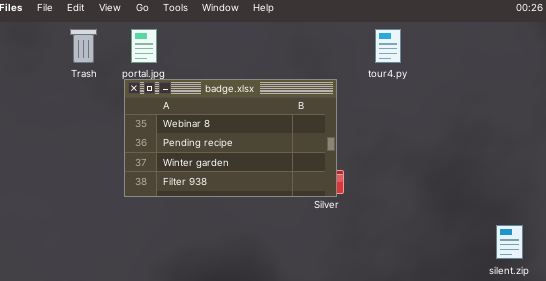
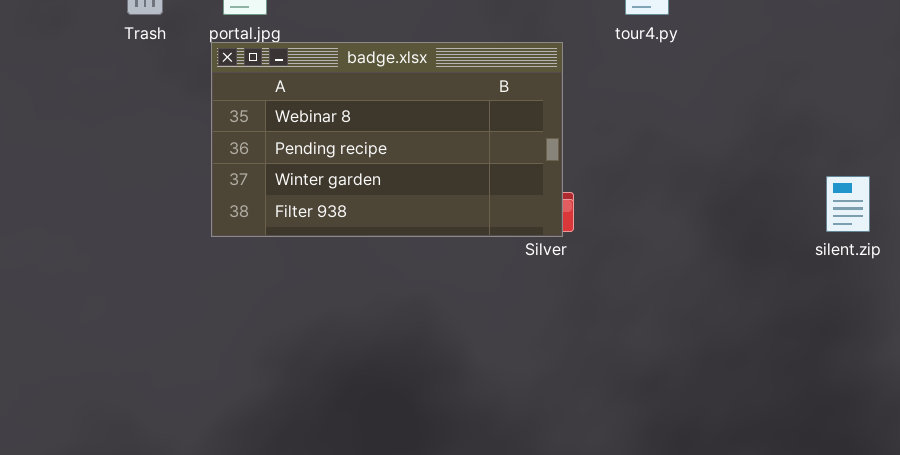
silent.zip: [496,225,523,259] -> [826,176,870,232], moved

